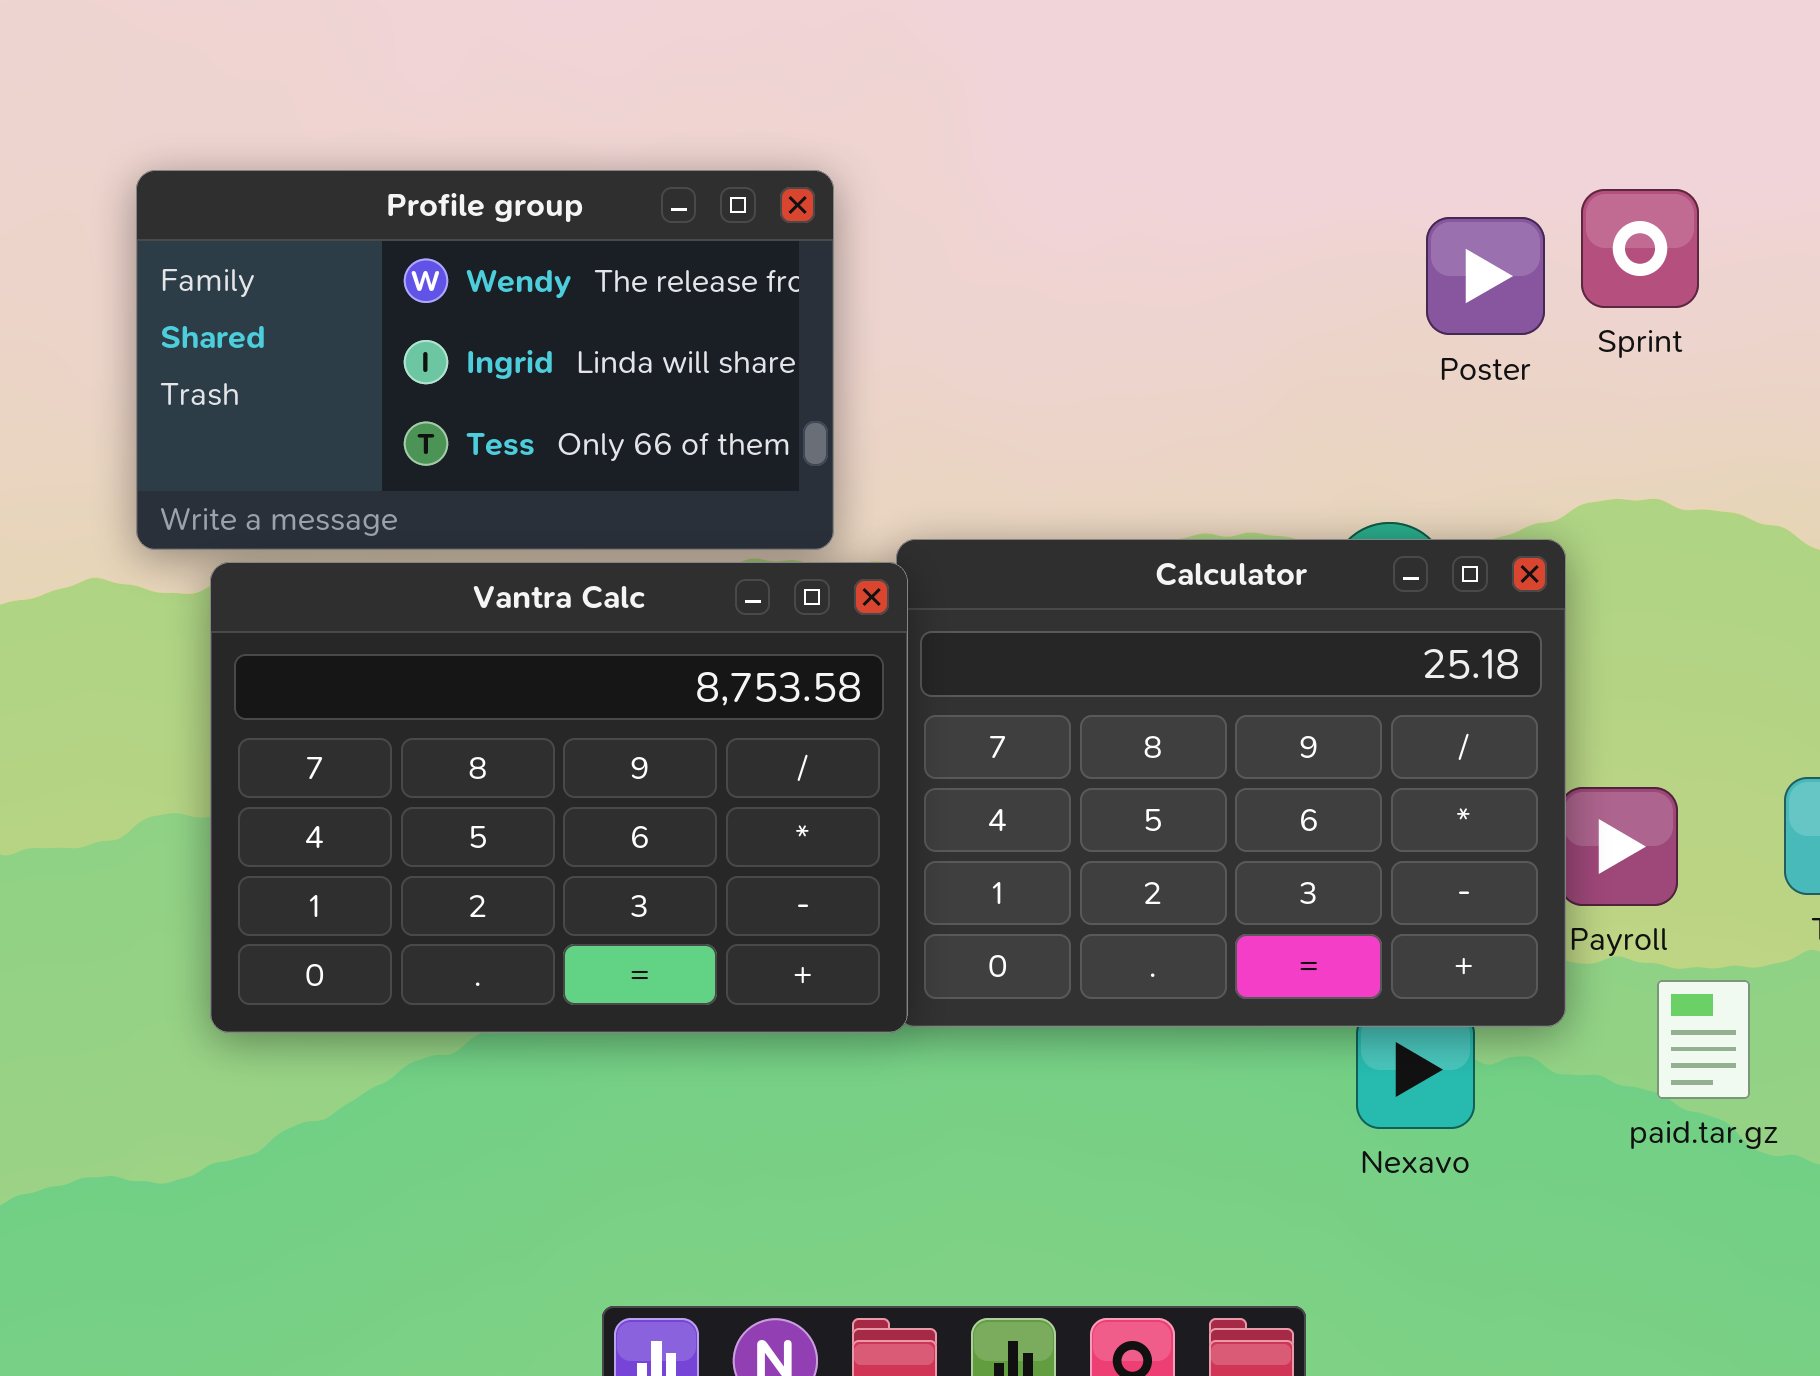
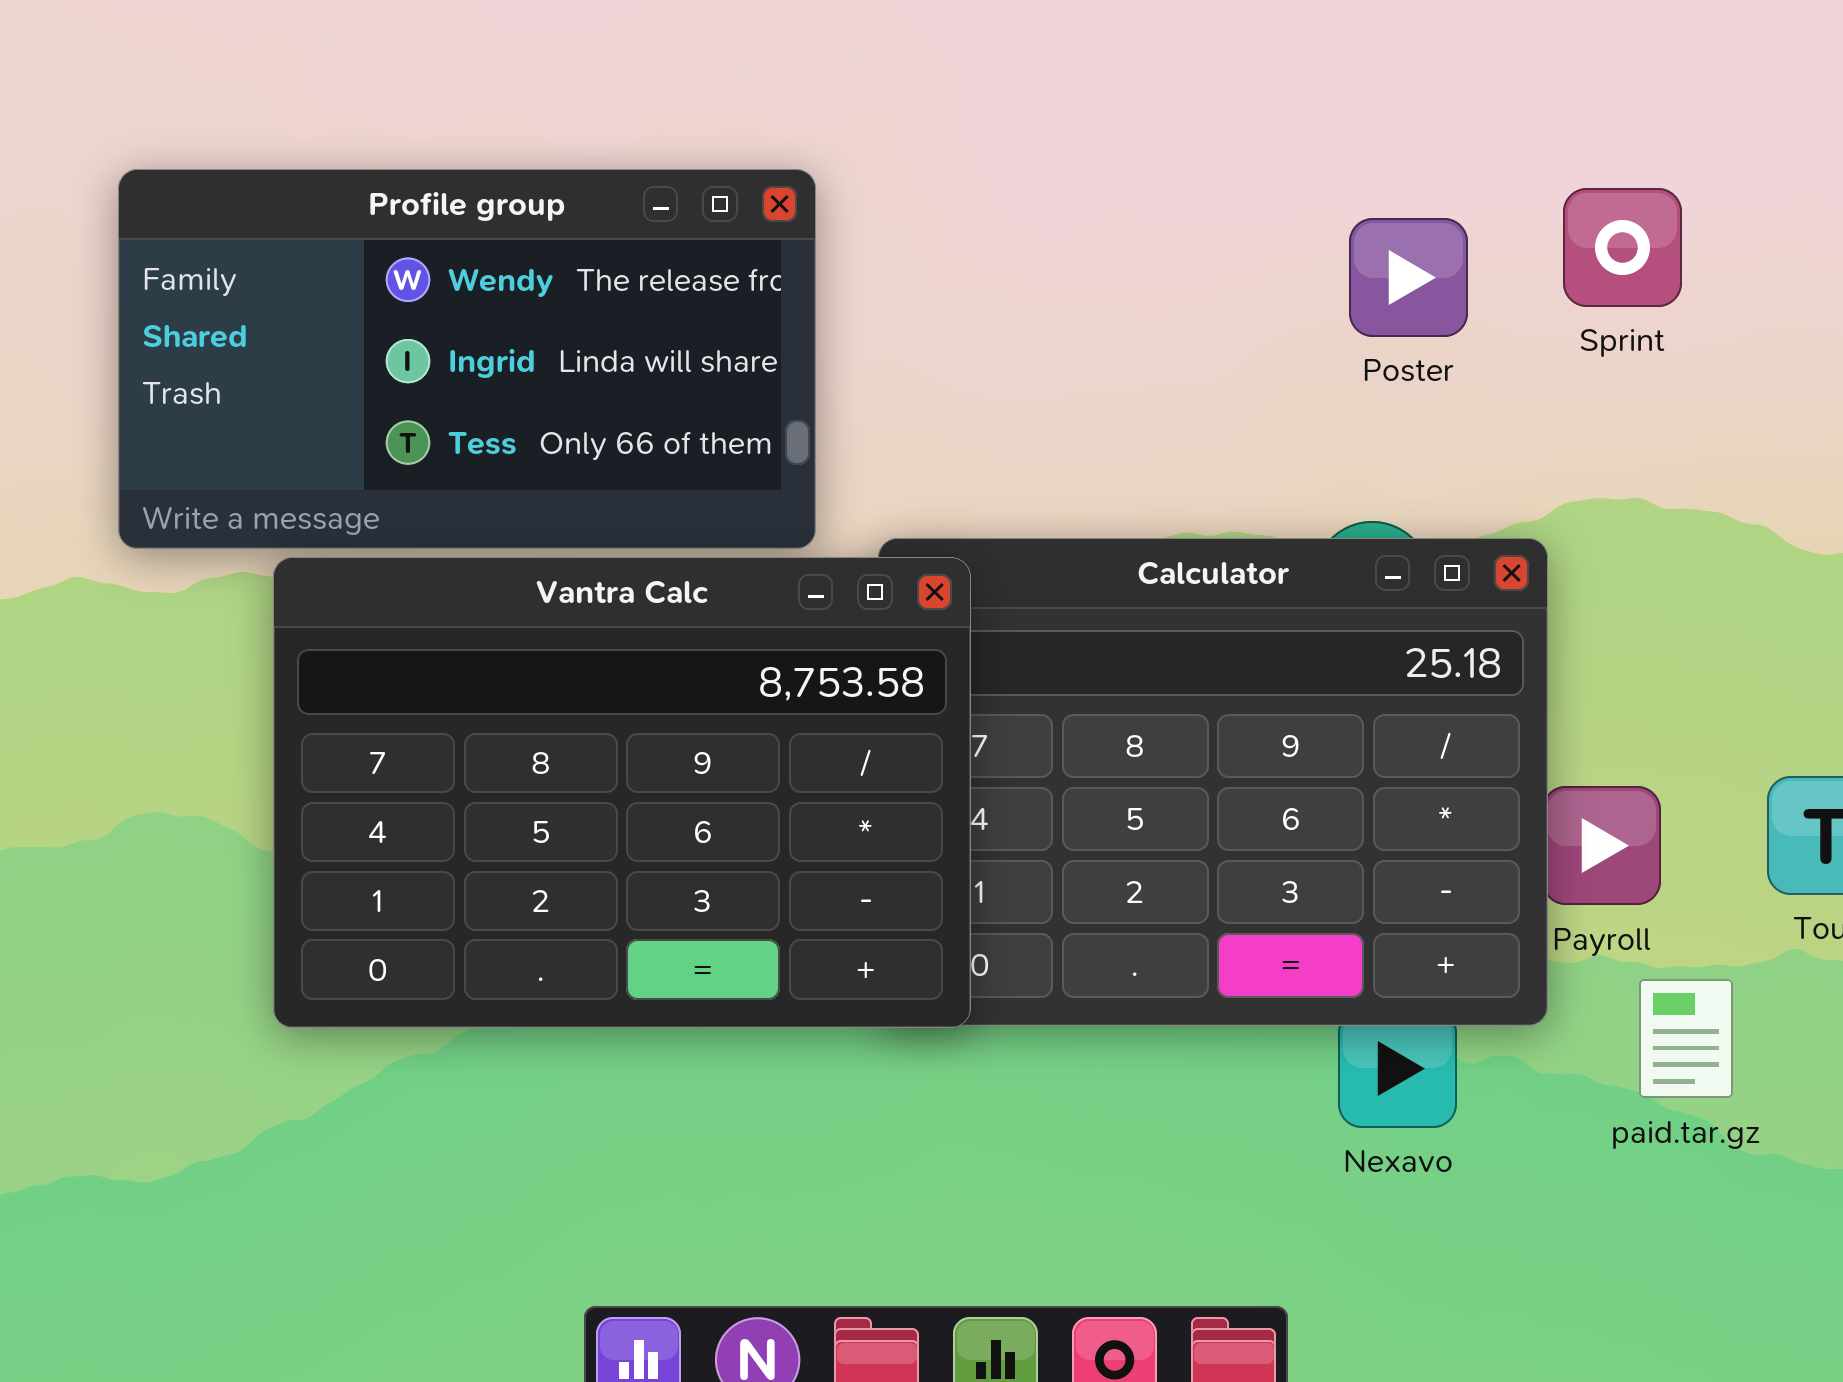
Poster: [1426,217,1545,335] -> [1349,218,1468,337], moved
Vantra Calc: [210,562,908,1033] -> [273,557,971,1028], moved

